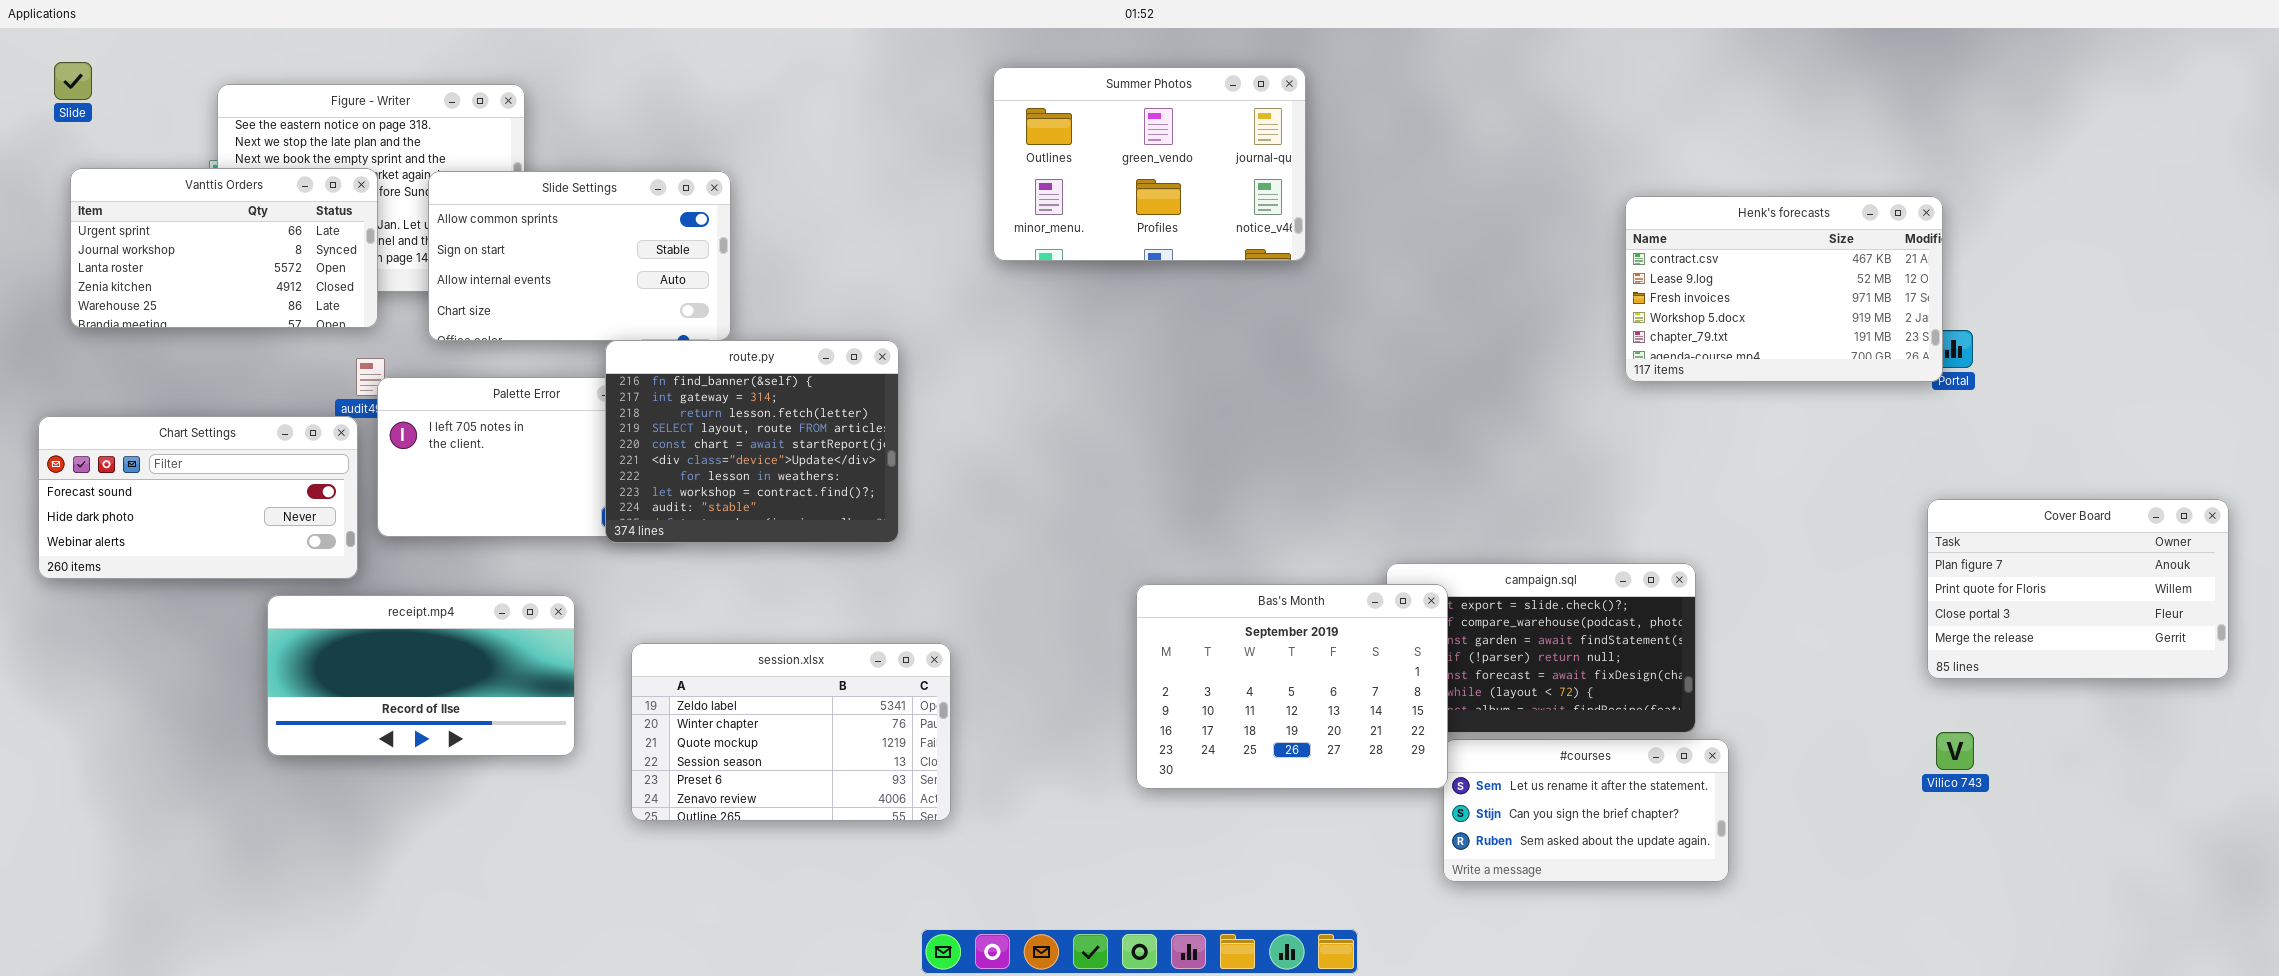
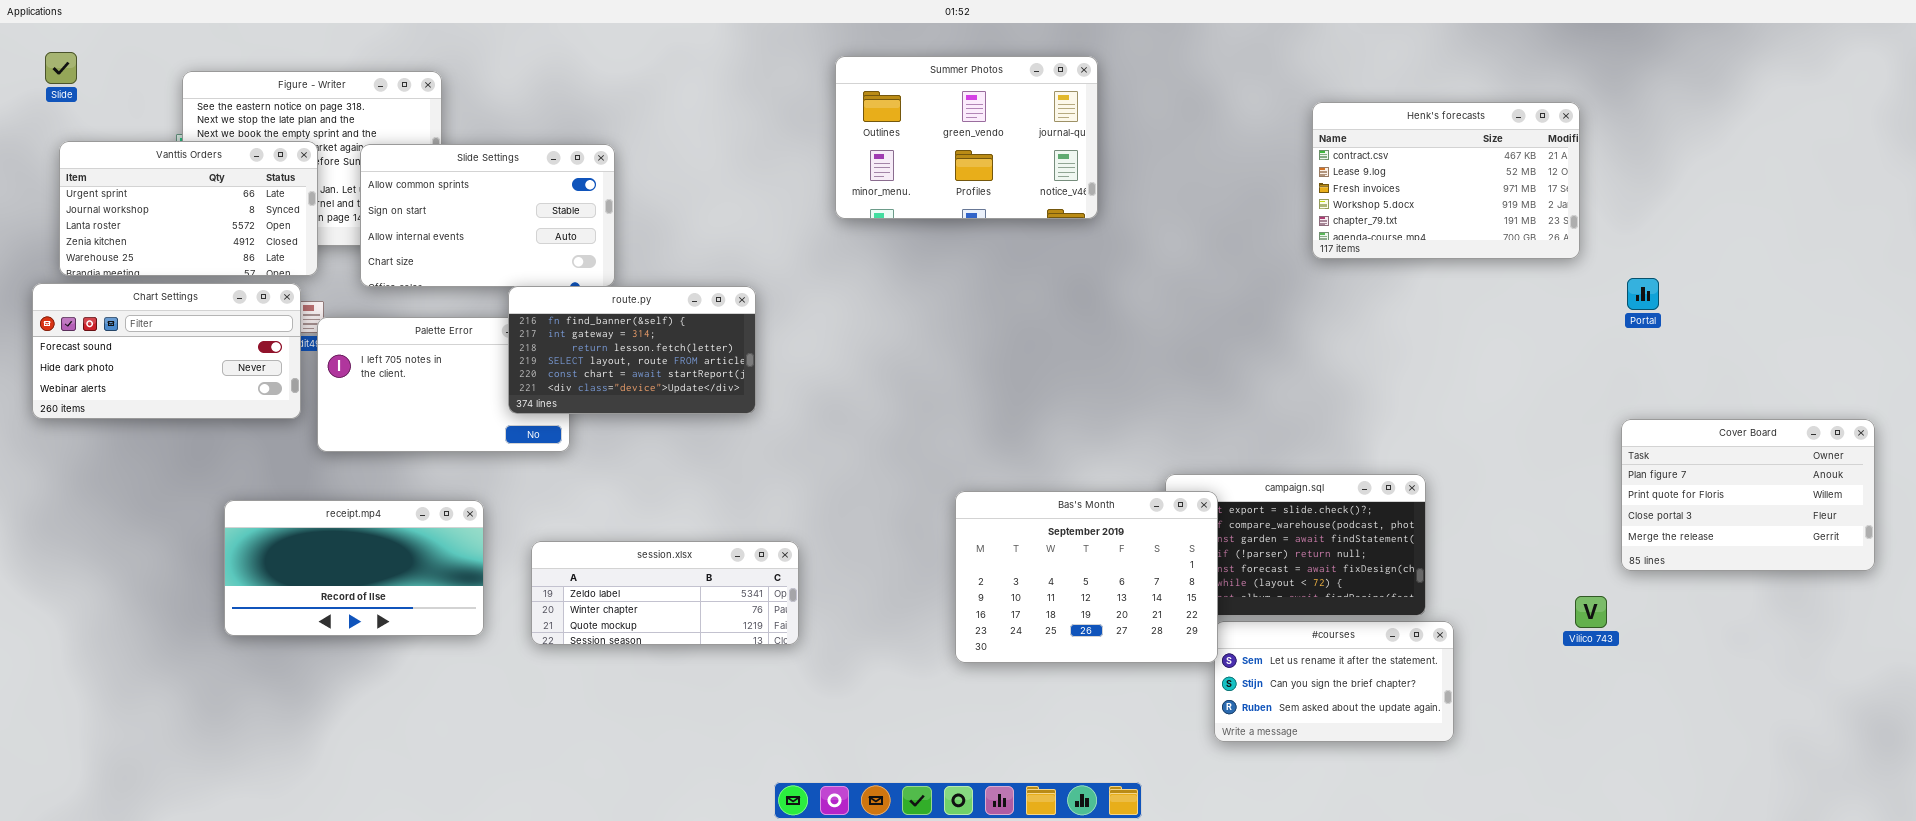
Henk's forecasts: [1625,196,1943,382] -> [1312,102,1580,259], moved
route.py: [605,340,899,543] -> [508,286,756,414], resized
Chart Settings: [38,416,358,579] -> [32,283,301,419], moved
session.xlsx: [631,643,951,821] -> [531,541,799,645], resized
Vilico 743: [1936,732,1974,770] -> [1575,596,1607,628], moved

